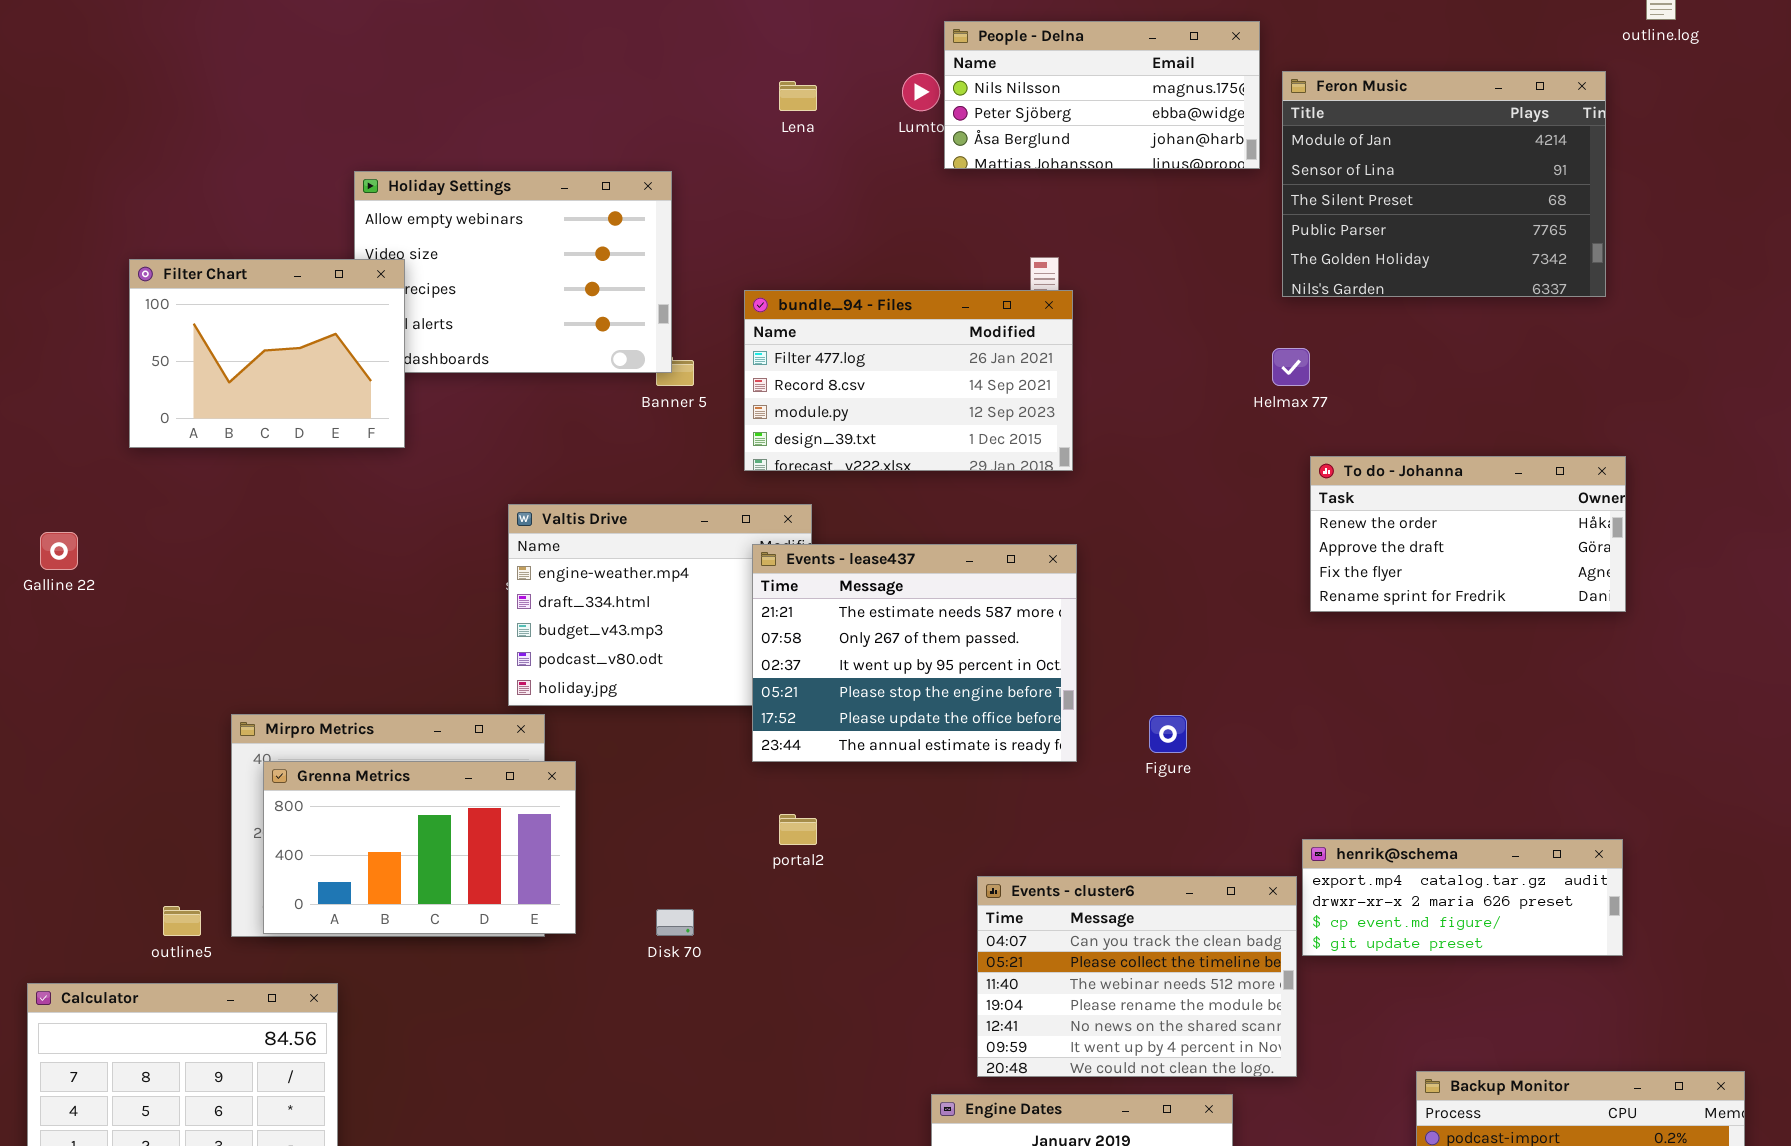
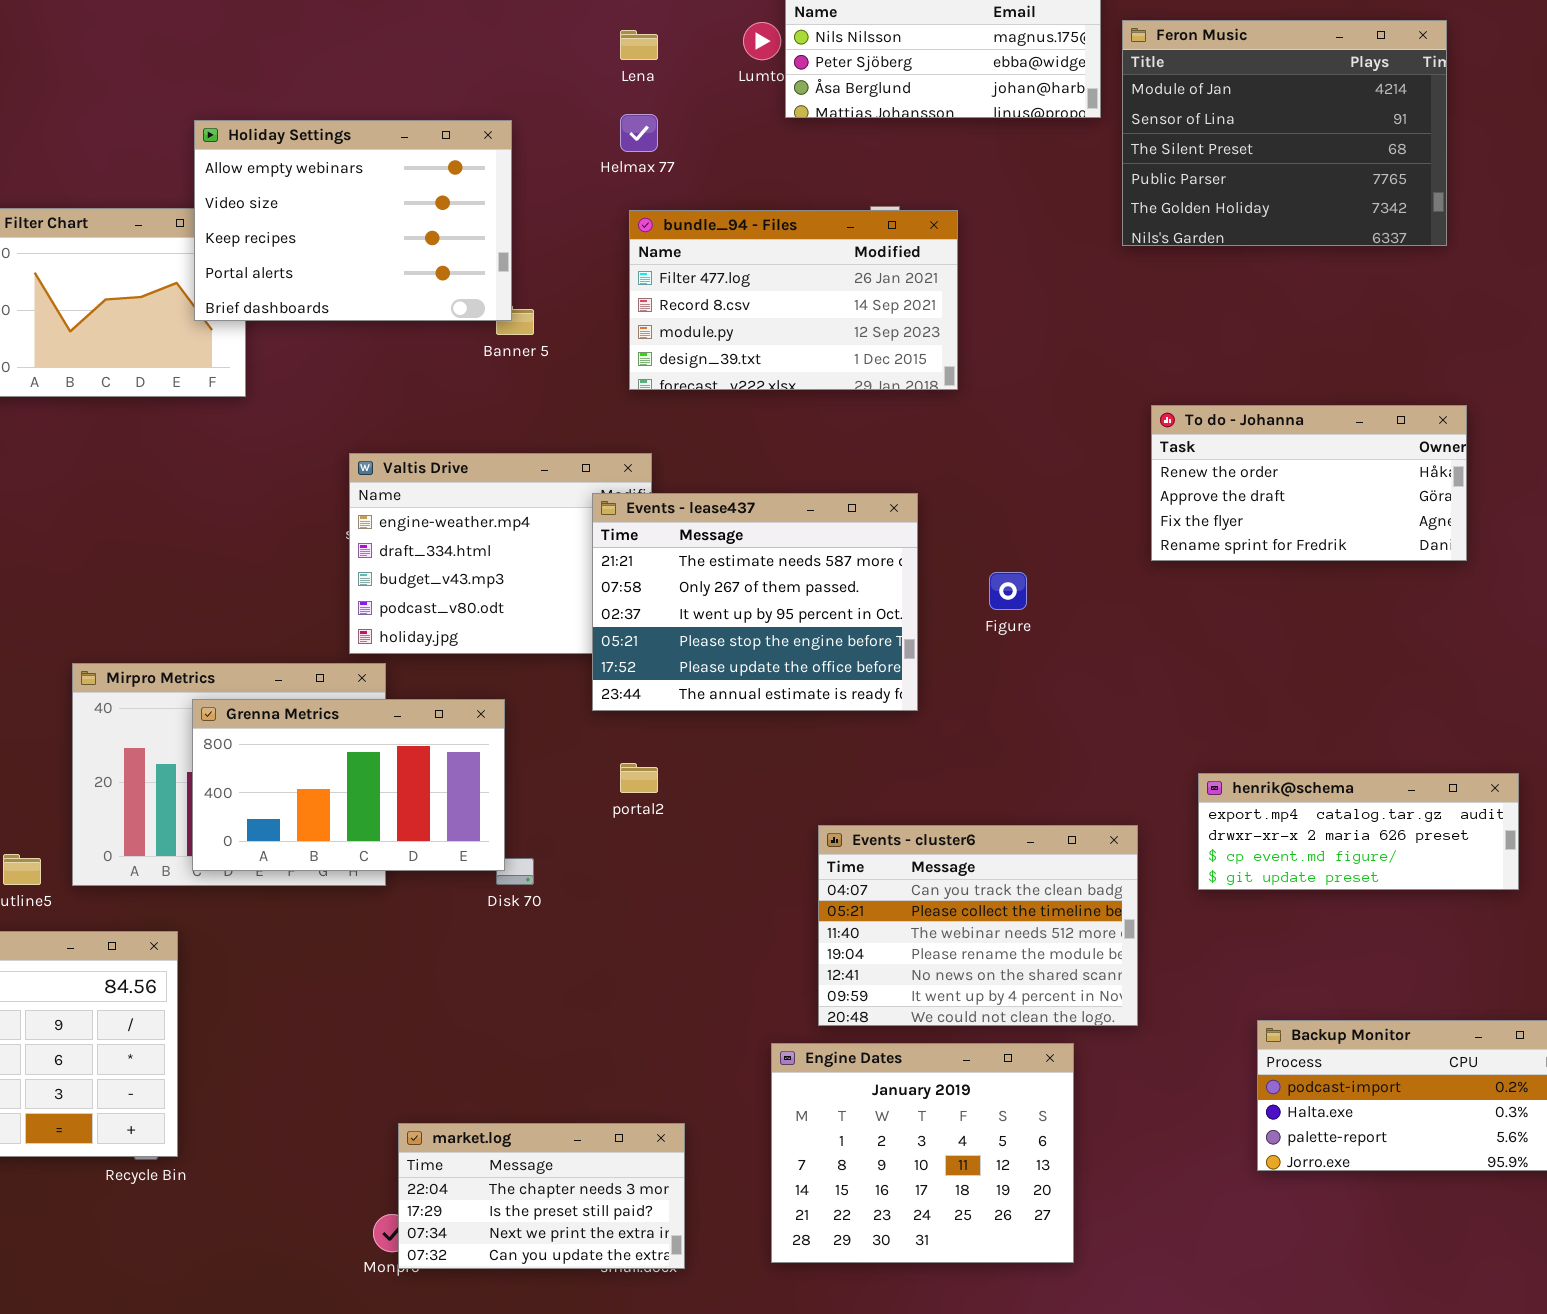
Holiday Settings: [354,171,672,373] -> [194,120,512,321], raised
bundle_94 - Files: [744,290,1073,471] -> [629,210,958,390], moved
Helmax 77: [1272,348,1310,386] -> [620,114,658,152], moved
Figure: [1149,715,1187,753] -> [989,572,1027,610], moved
Grenna Metrics: [263,761,576,934] -> [192,699,505,871], moved
henrik@schema: [1302,839,1623,956] -> [1198,773,1519,890], moved

